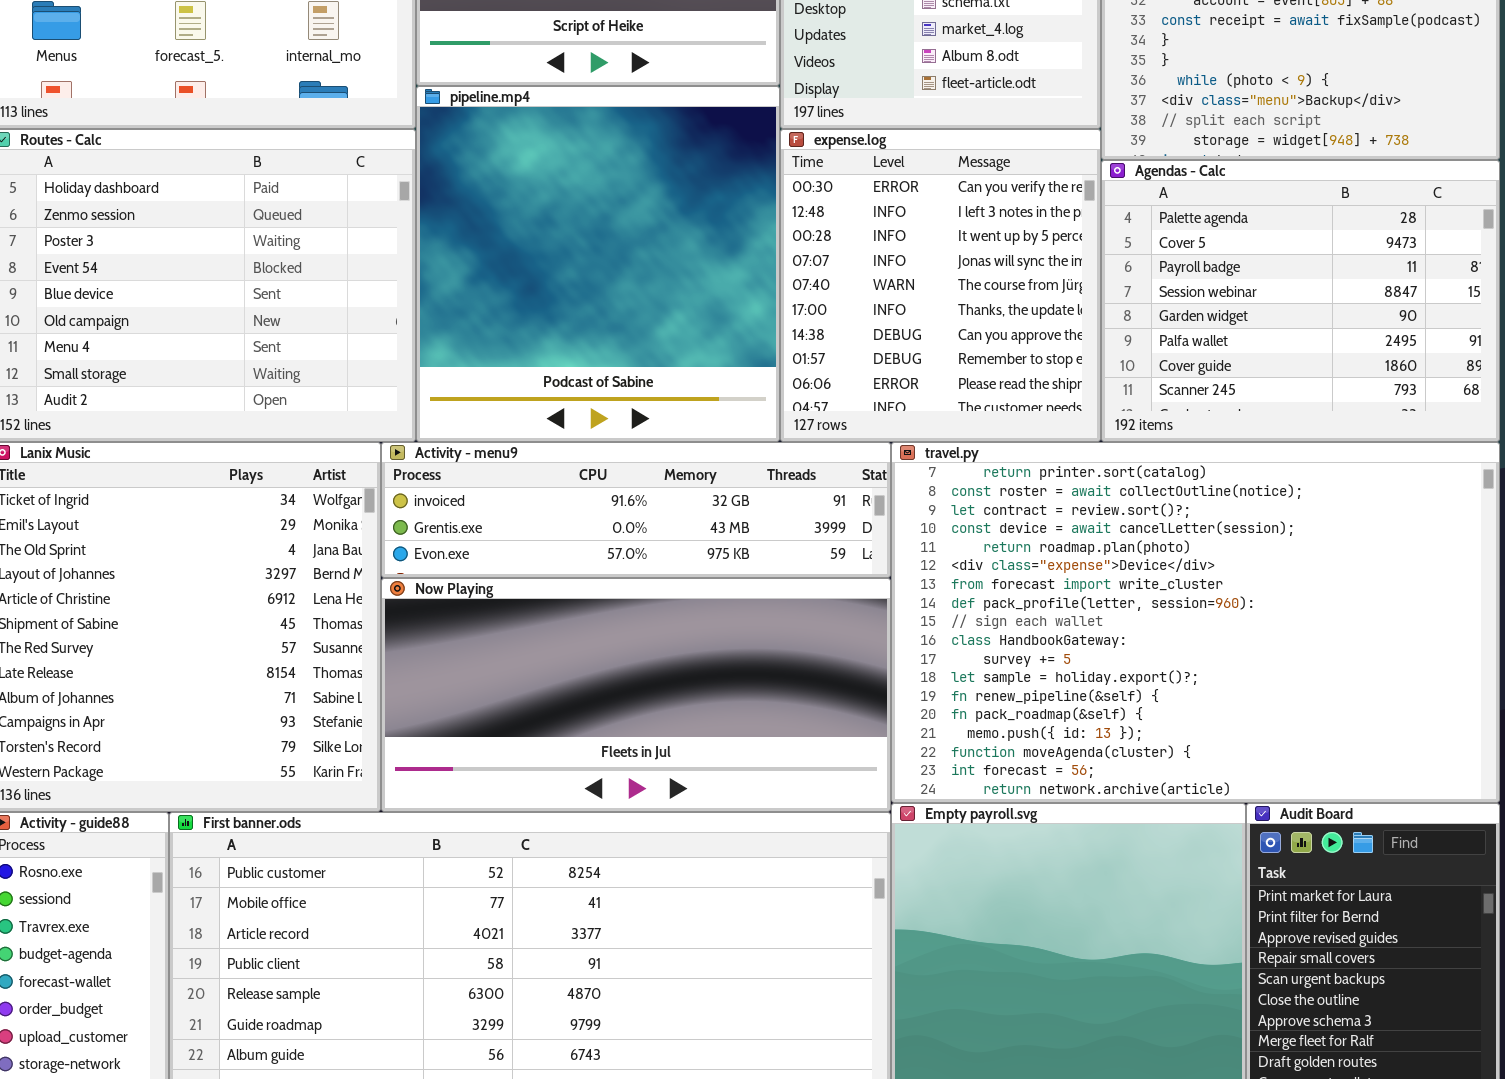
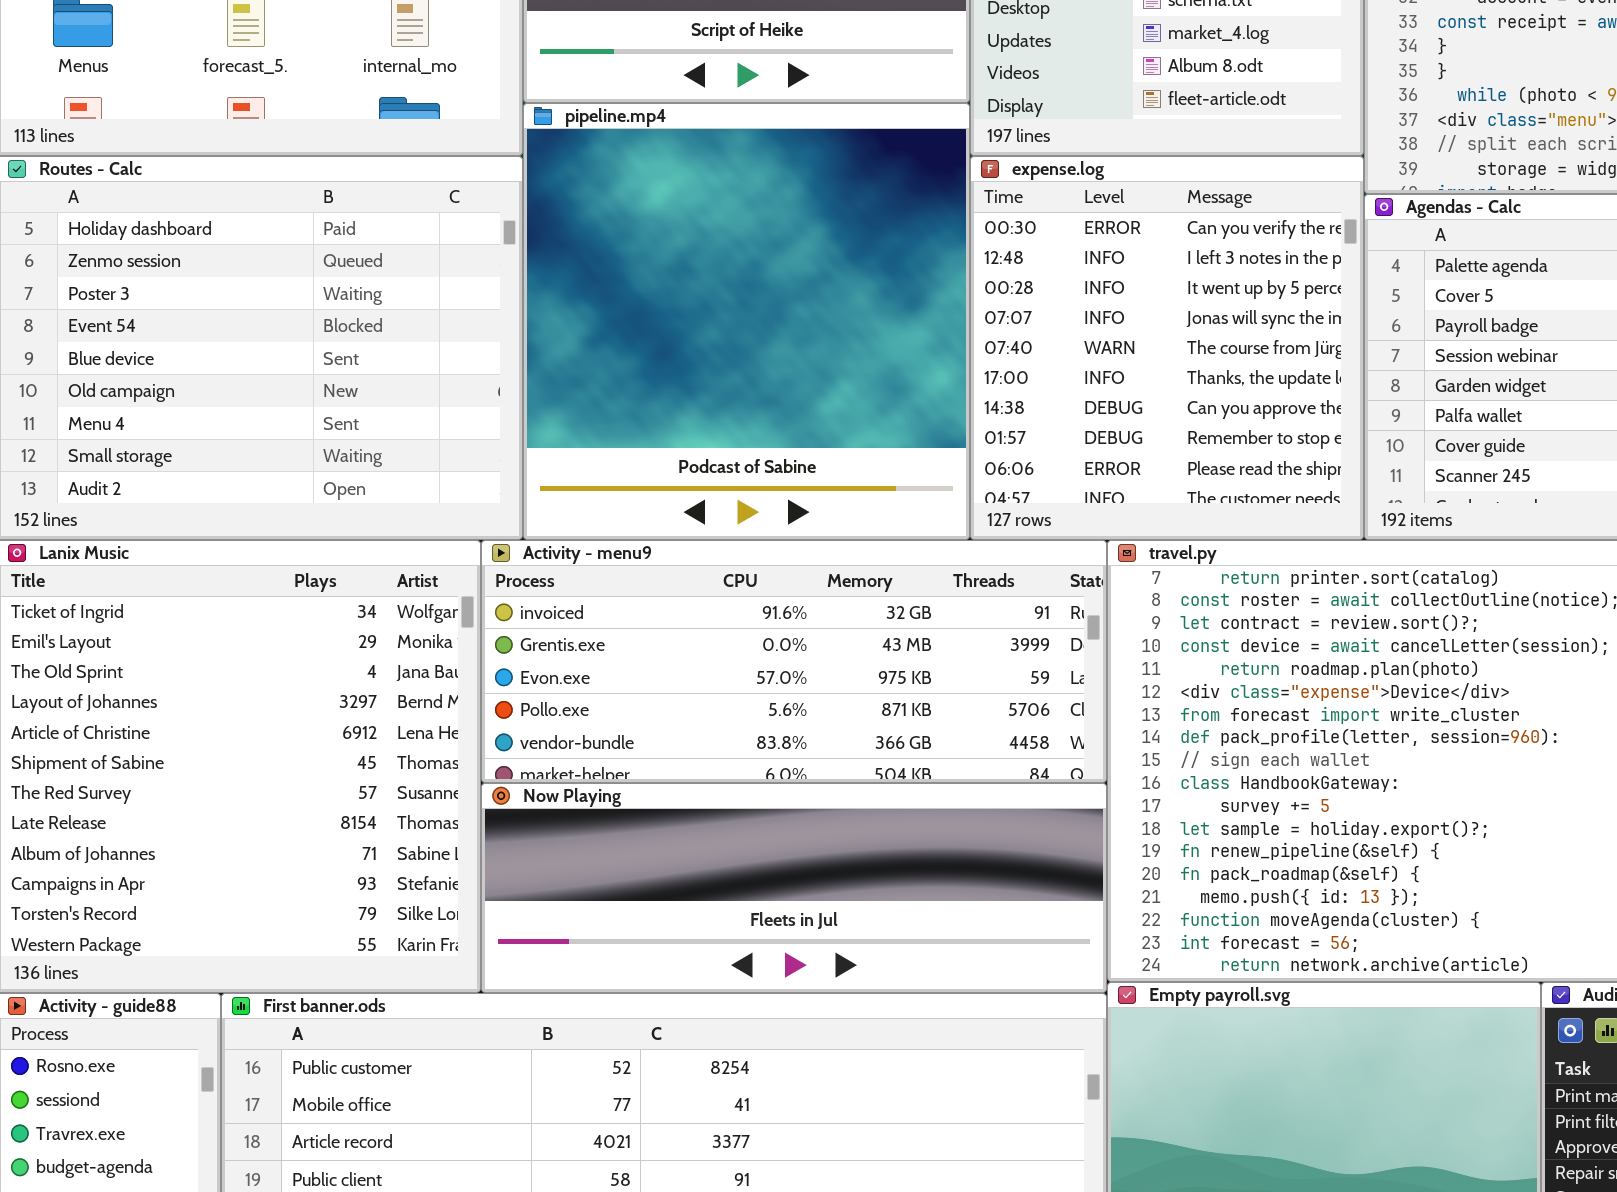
Activity - menu9: [381,442,891,578] -> [481,540,1107,783], resized
Now Playing: [381,578,891,812] -> [481,783,1107,993], resized

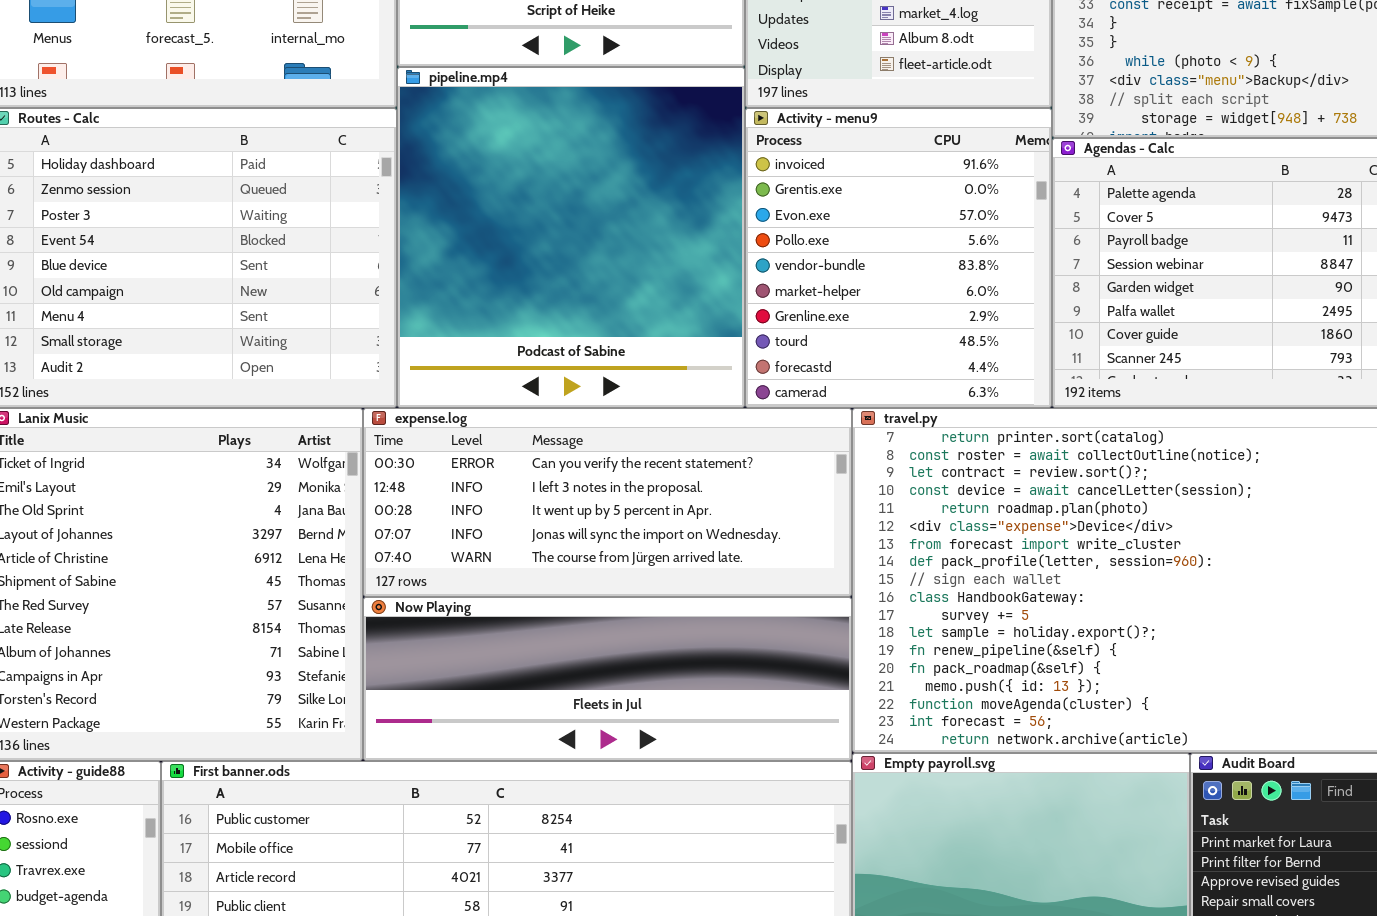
expense.log: [970,156,1364,540] -> [363,408,852,597], moved, resized
Activity - menu9: [481,540,1107,783] -> [745,108,1052,408], moved, resized

